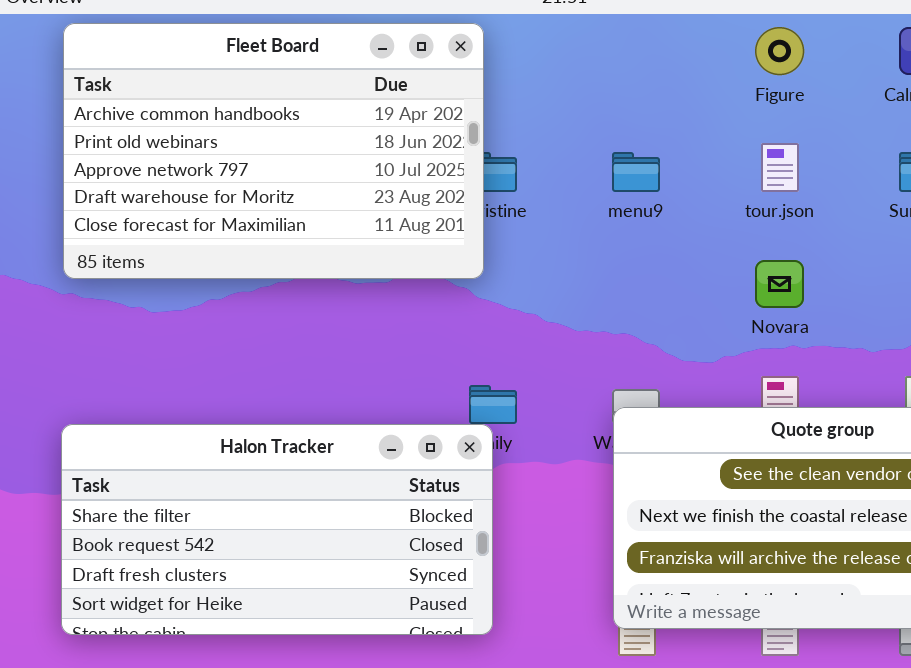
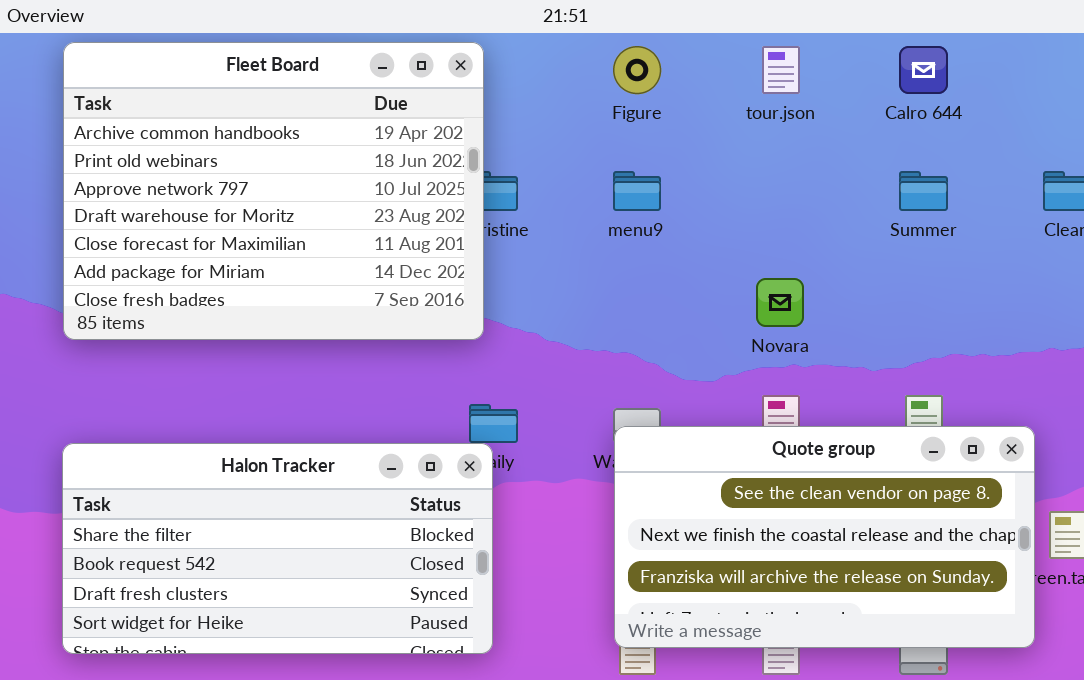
Fleet Board: [63,23,484,279] -> [63,42,484,340], resized
Figure: [755,27,804,75] -> [613,46,661,94], moved
tour.json: [761,143,799,192] -> [762,46,800,94], moved

